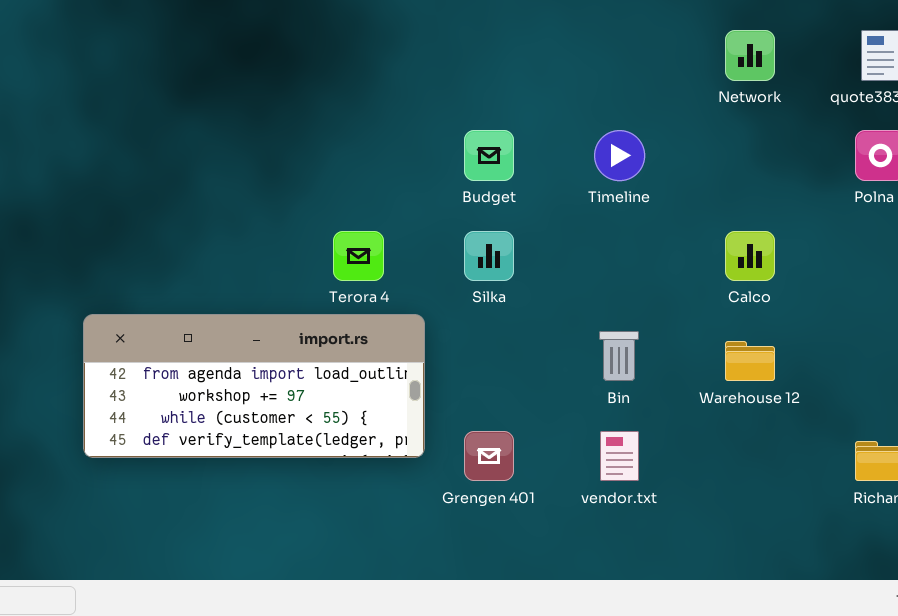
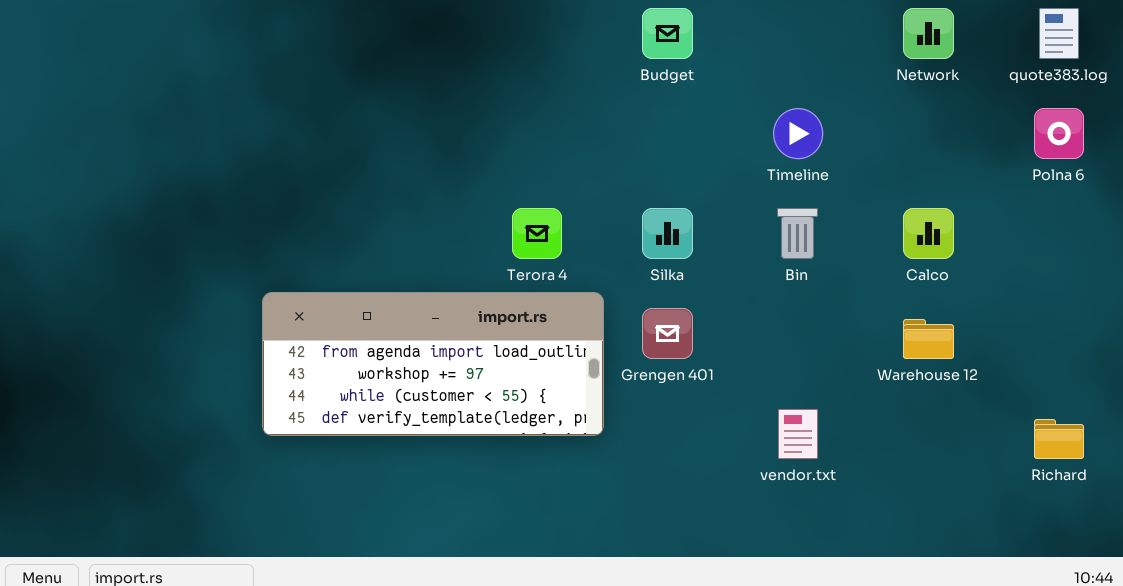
Budget: [464,130,514,181] -> [642,8,693,59], moved
Bin: [599,331,639,381] -> [777,208,818,259], moved
Grengen 401: [464,431,514,481] -> [642,308,693,359], moved

